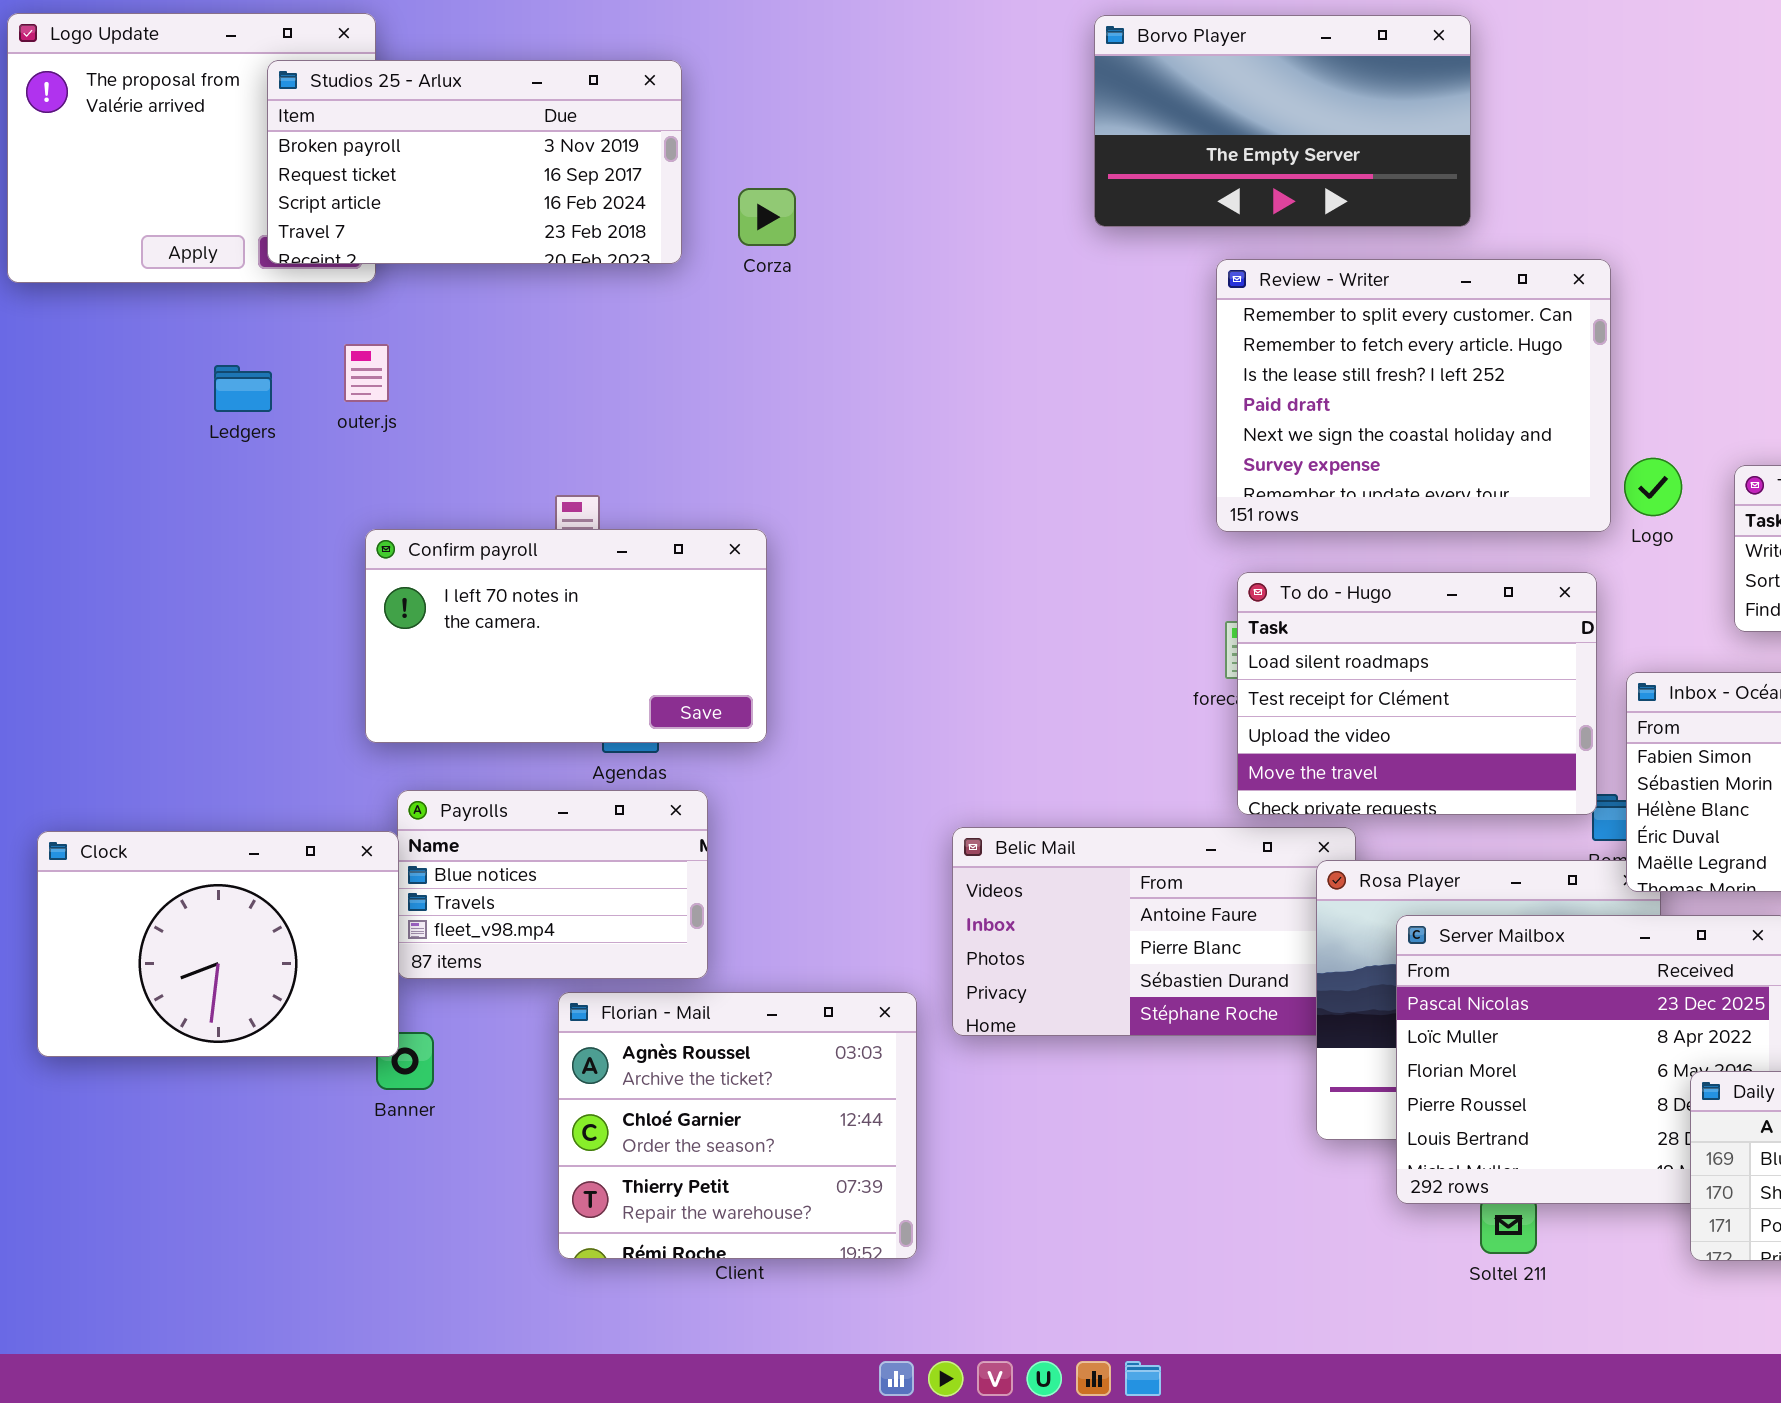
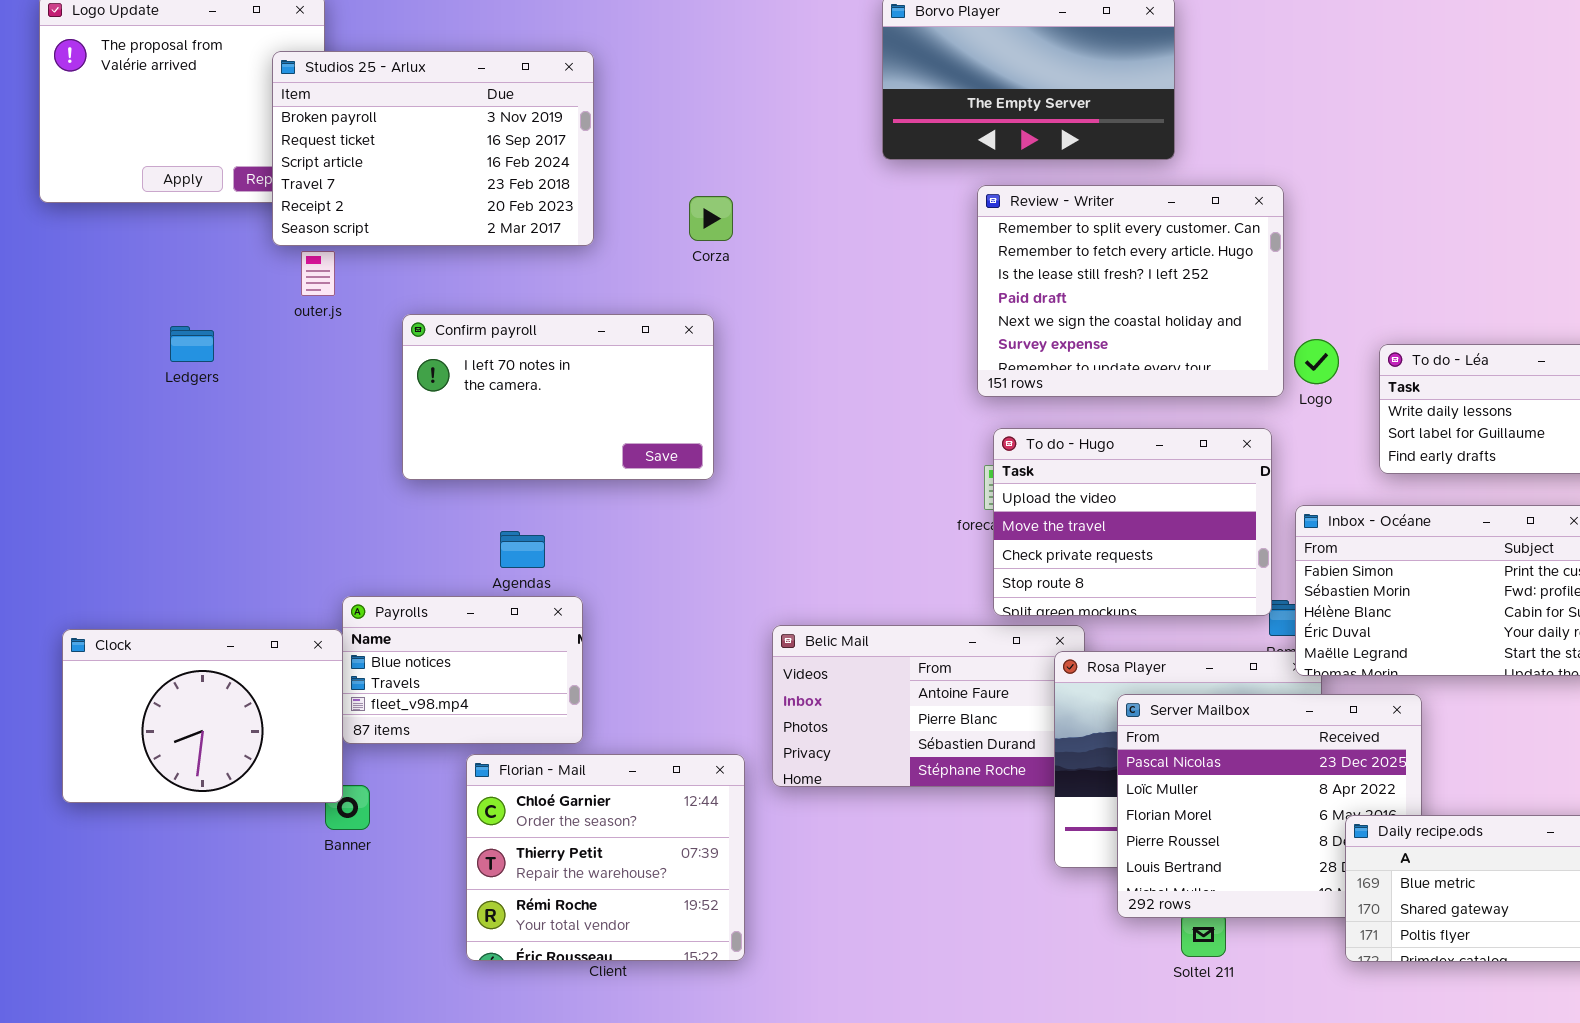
Studios 25 - Arlux: [267,60,682,264] -> [272,51,594,246], moved, resized
Corza: [738,188,796,246] -> [689,196,733,241], moved
Ledgers: [214,365,272,412] -> [170,326,214,362], moved
Confirm payroll: [365,529,767,743] -> [402,314,714,480], moved
To do - Hugo: [1237,572,1597,815] -> [993,428,1272,616], scrolled down 2 rows
Florian - Mail: [558,992,917,1259] -> [466,754,745,961], scrolled down 1 row

